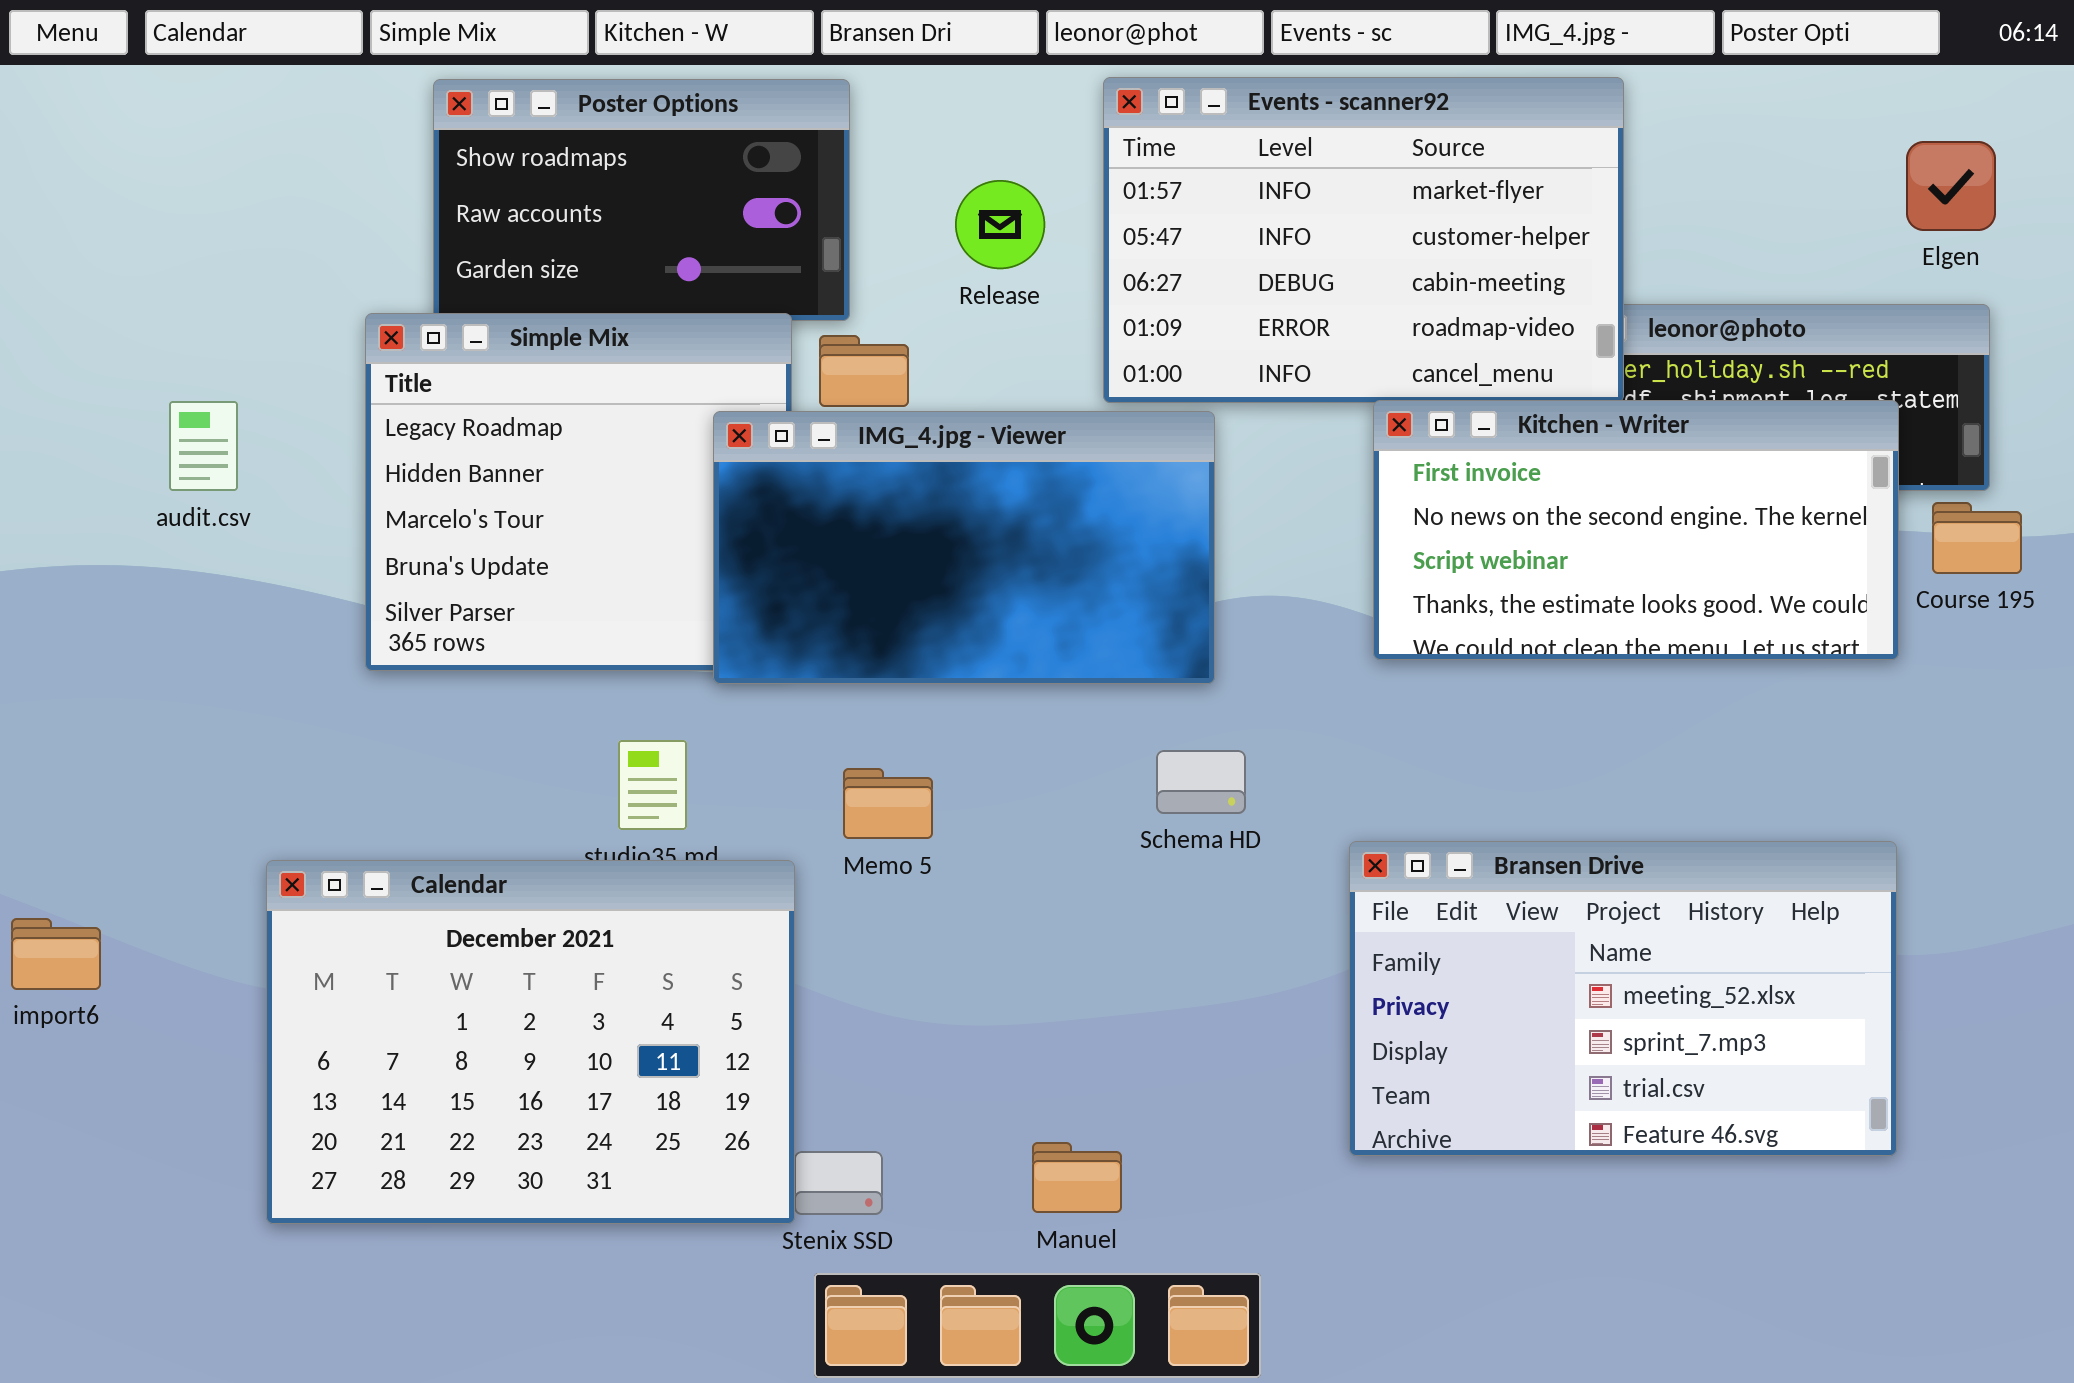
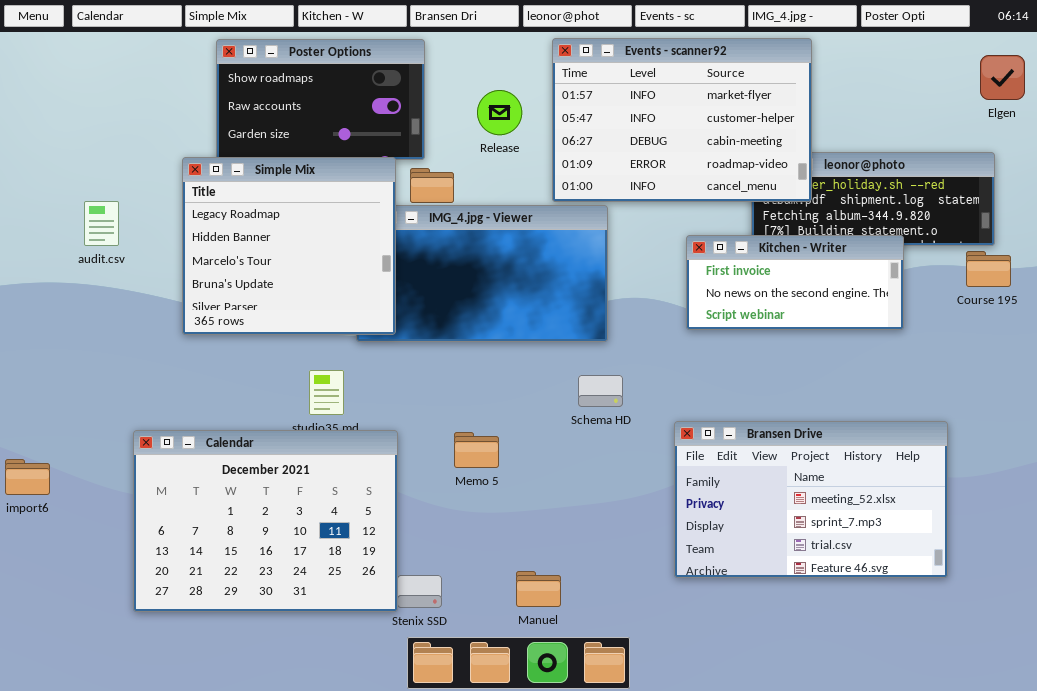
Elgen: [1906,141,1996,231] -> [980,55,1025,100], moved
Simple Mix: [365,313,792,671] -> [182,157,396,335], raised
Kitchen - Writer: [1373,400,1899,660] -> [686,235,904,330], resized
Memo 5: [843,768,933,839] -> [454,432,499,468], moved

